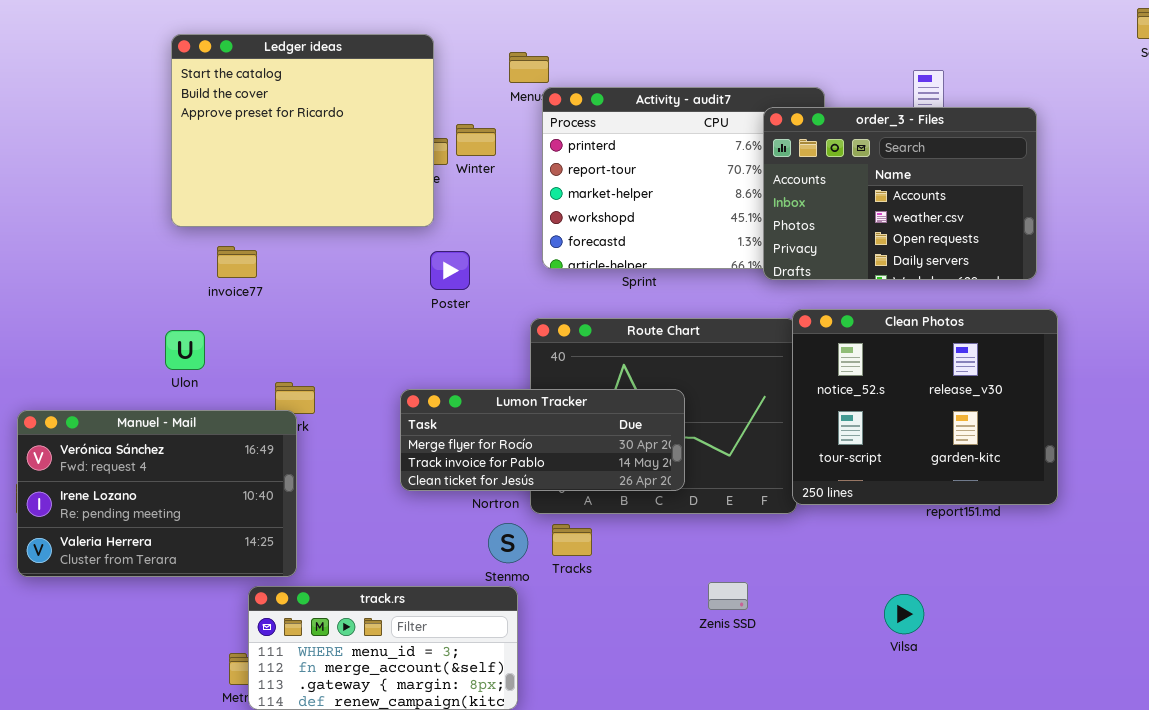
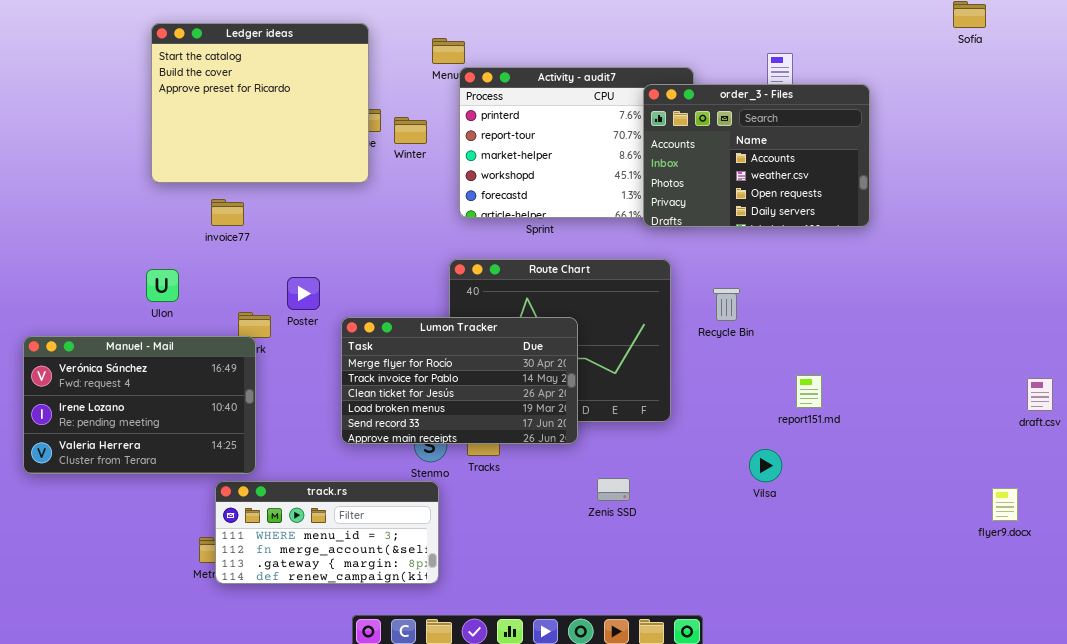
Winter: [456,124,496,156] -> [394,117,427,144], moved
invoice77: [217,246,257,278] -> [211,199,244,226], moved
Poster: [430,251,470,290] -> [287,277,320,310], moved
Clean Photos: [792,309,1058,505] -> none, closed
Lumon Tracker: [400,389,685,491] -> [341,317,578,444], resized
Vilsa: [884,594,924,634] -> [749,449,782,482], moved

